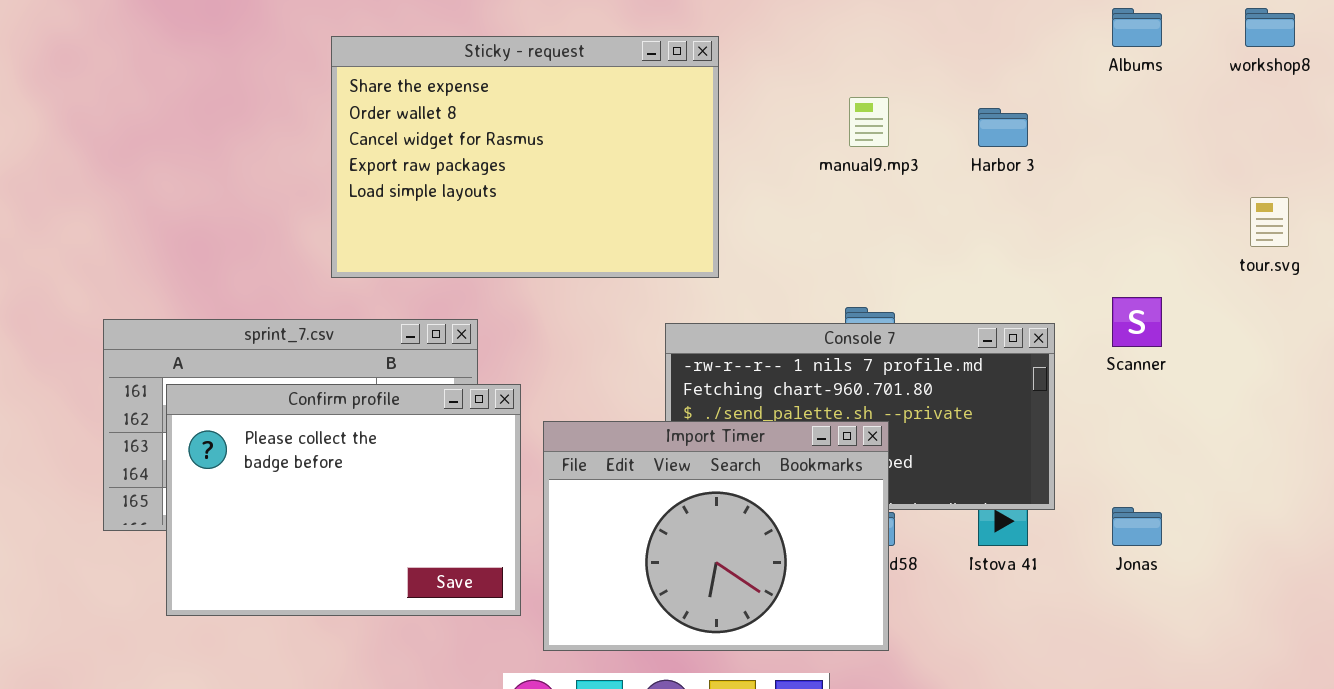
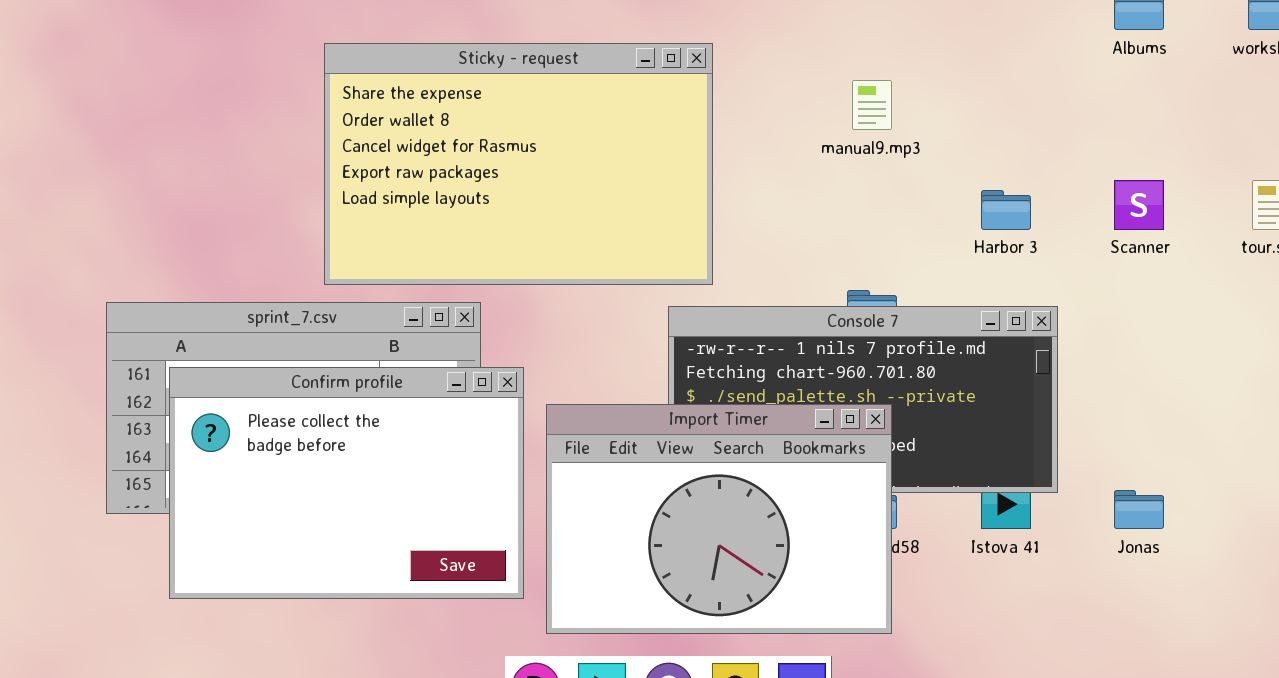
Sticky - request: [331,36,719,278] -> [324,43,713,285], moved
Harbor 3: [978,108,1028,147] -> [981,190,1031,230], moved
Scanner: [1112,297,1162,347] -> [1114,180,1164,230], moved

